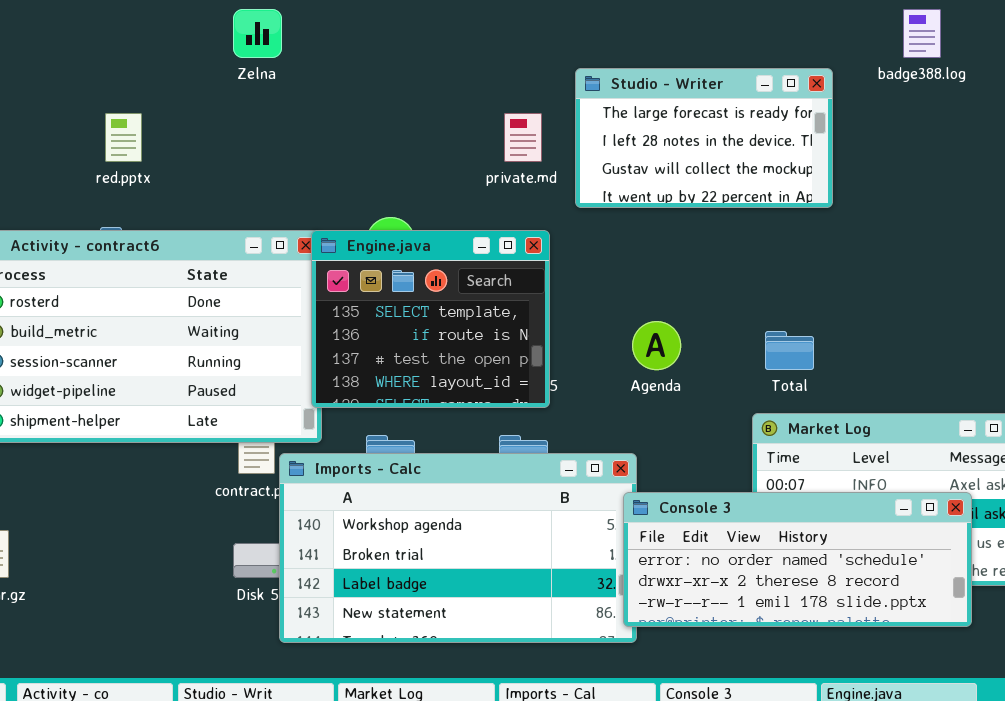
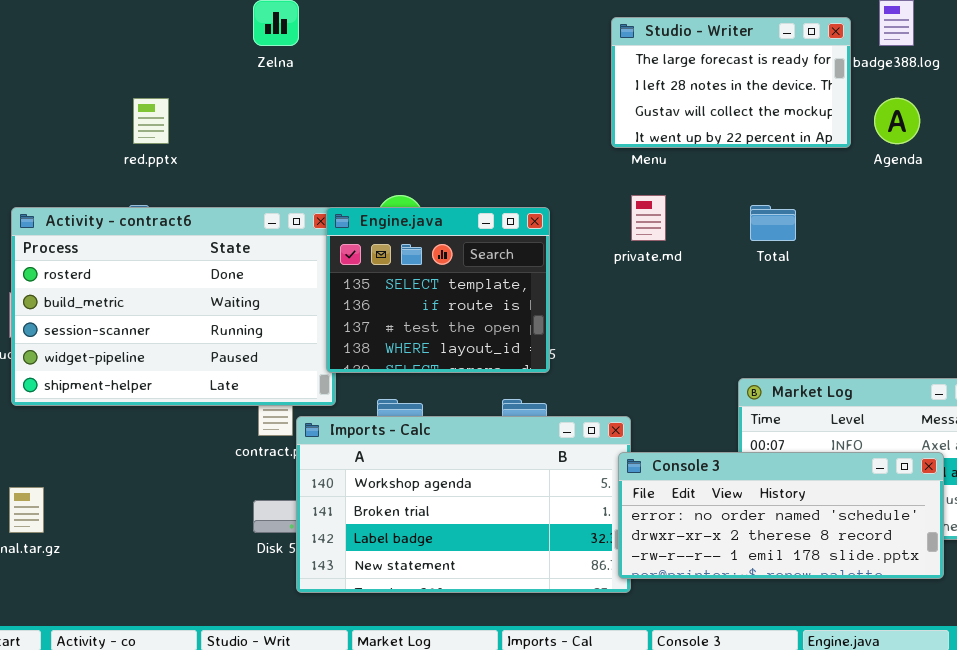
Studio - Writer: [575,68,833,208] -> [611,17,851,148], moved
private.md: [504,113,542,162] -> [631,195,666,241], moved
Agenda: [632,321,681,370] -> [874,98,920,144], moved
Total: [765,331,814,370] -> [750,205,796,241], moved

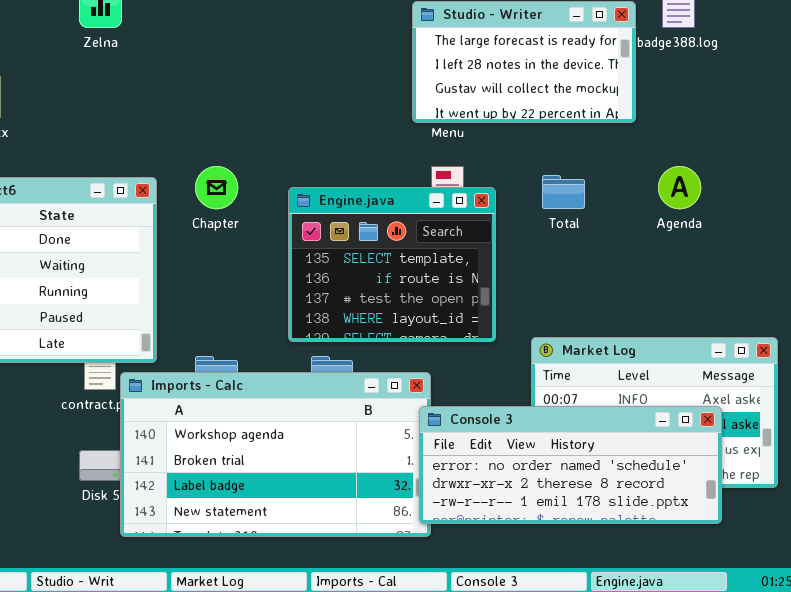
Agenda: [874,98,920,144] -> [658,166,701,209], moved
Engine.java: [326,207,550,373] -> [288,187,496,342], moved

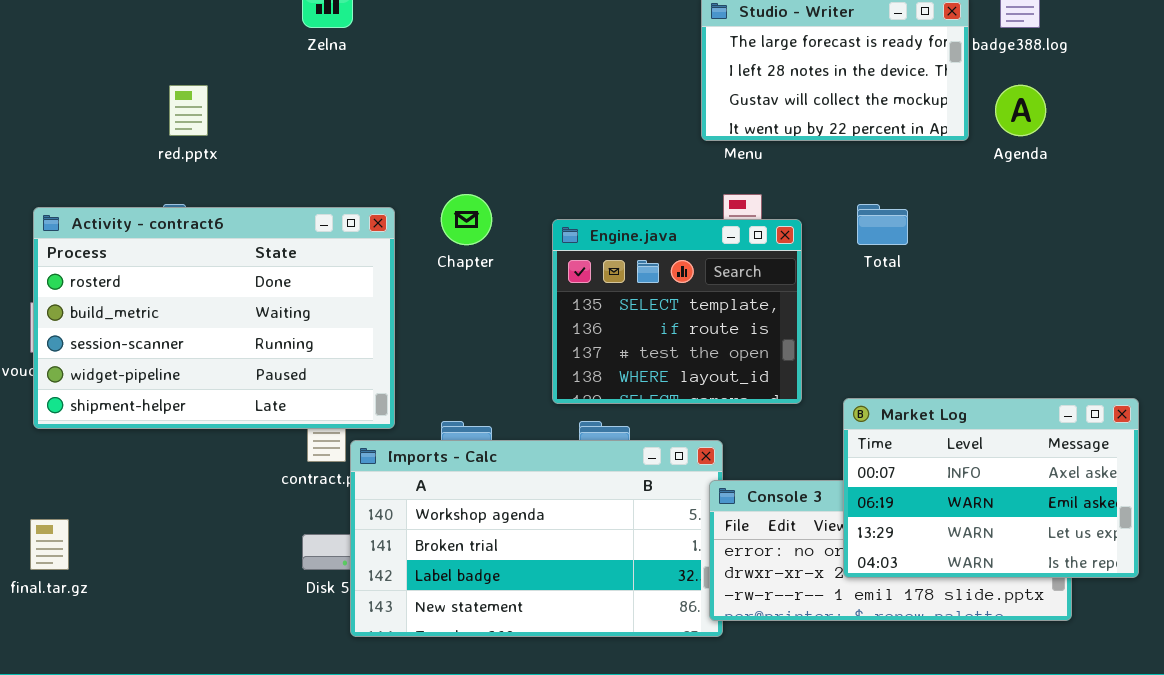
Agenda: [658,166,701,209] -> [995,85,1046,136], moved
Market Log: [531,337,778,488] -> [843,398,1139,578], raised

